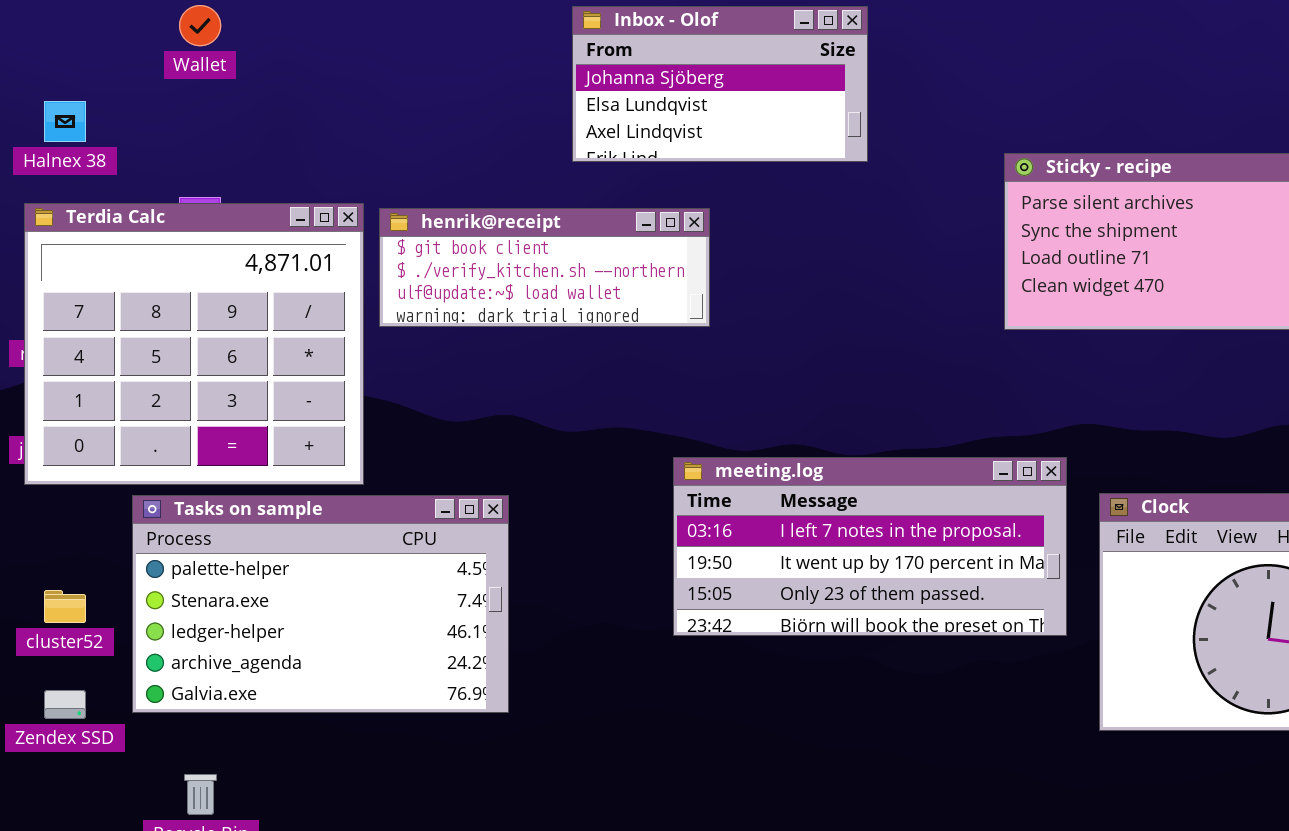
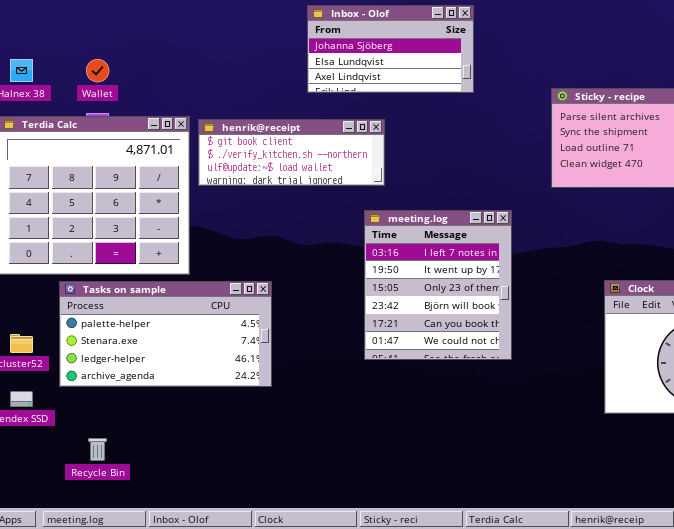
Wallet: [179,5,221,46] -> [86,59,109,82], moved
meeting.log: [673,457,1067,636] -> [364,210,512,360], resized
Tasks on sample: [132,495,509,713] -> [59,281,272,387], resized

